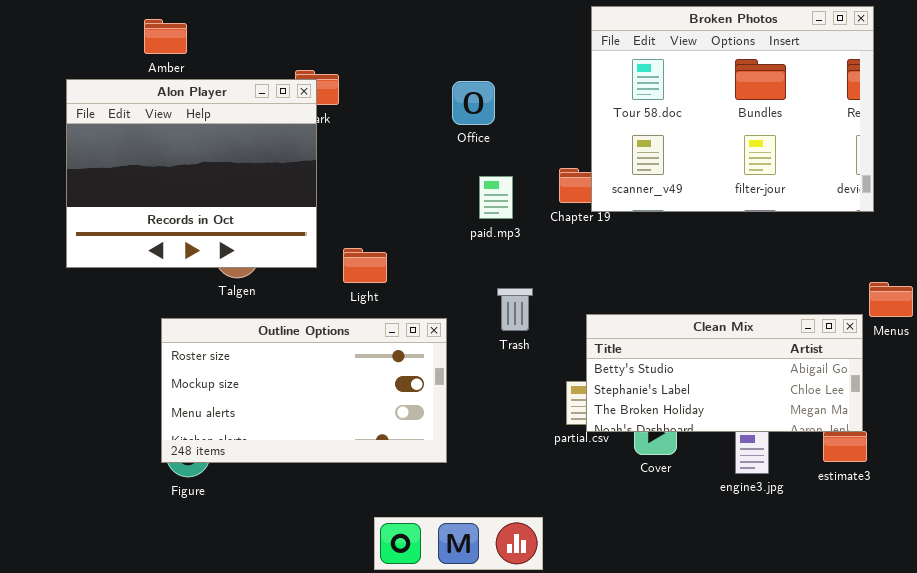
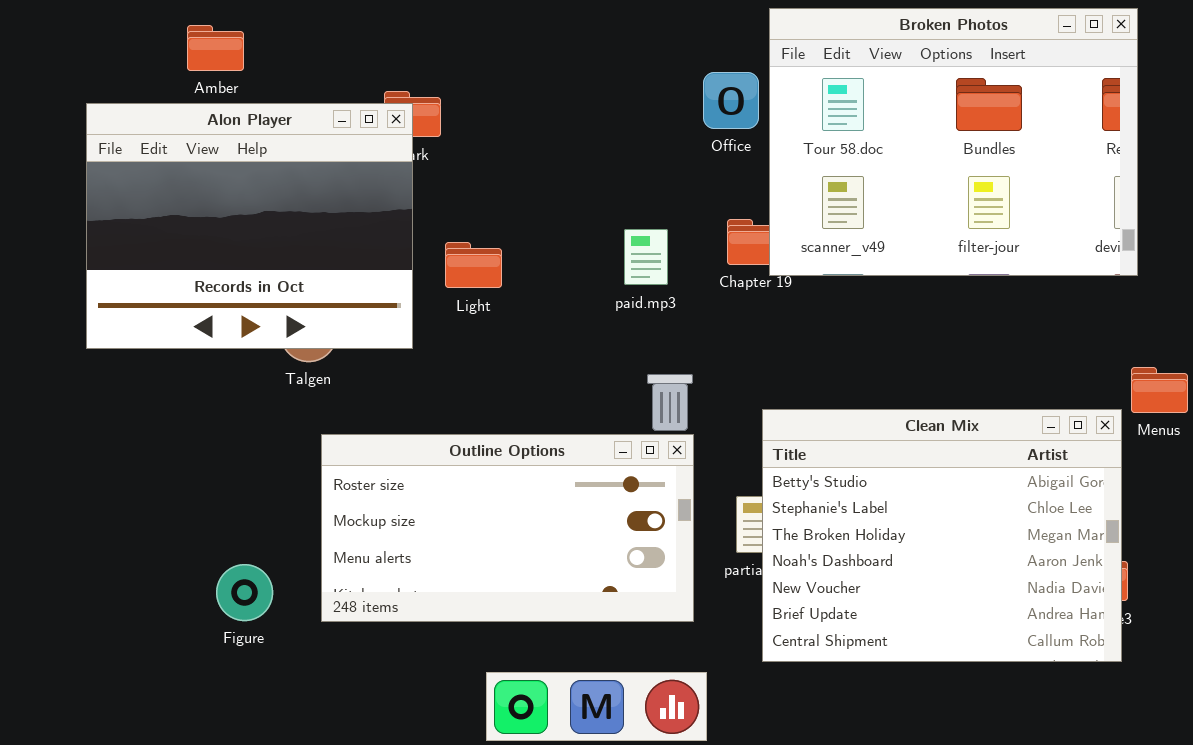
Office: [452,81,495,125] -> [703,72,759,129], moved
Light: [343,248,387,283] -> [445,242,502,288], moved
Clean Mix: [586,314,863,432] -> [762,409,1122,662], resized
Outline Options: [161,318,447,463] -> [321,434,694,622], moved

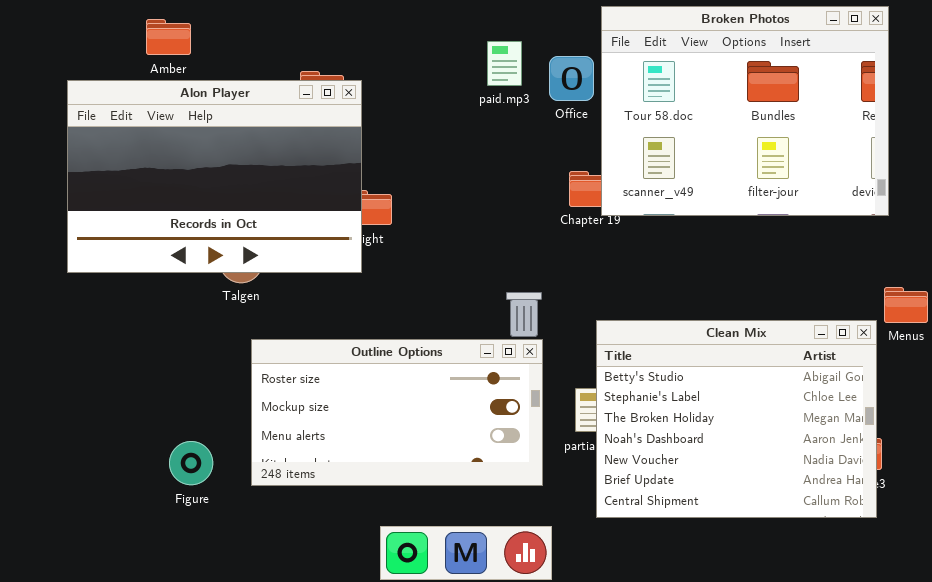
Alon Player: [86,103,413,349] -> [67,80,362,273], resized
paid.mp3: [624,229,668,285] -> [487,41,522,86], moved

